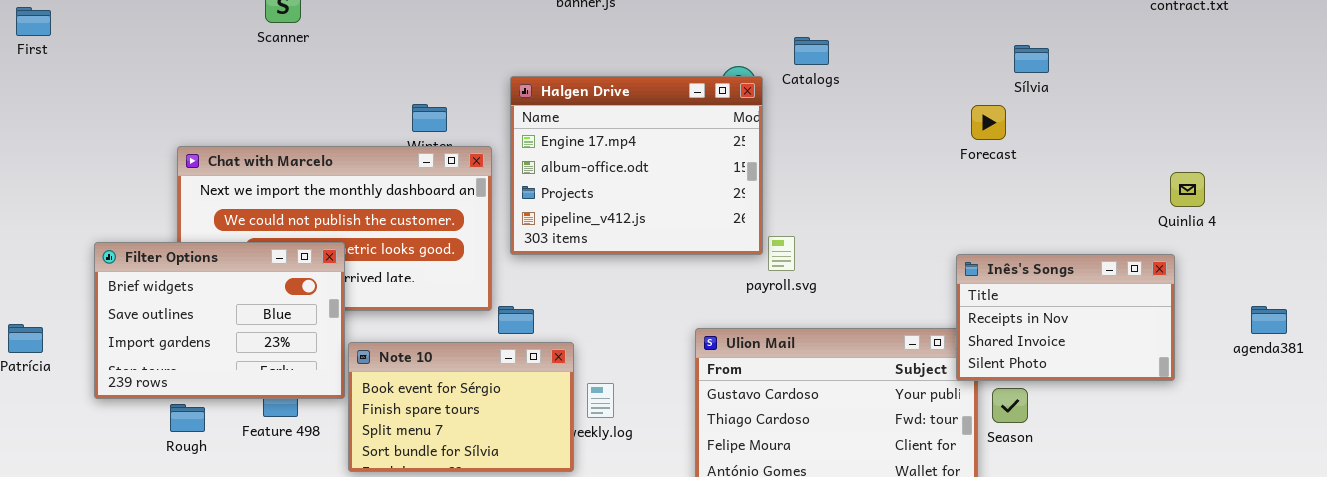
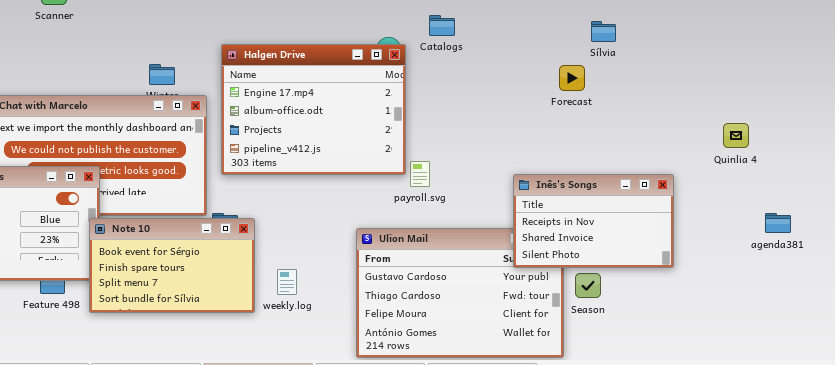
Quinlia 4: [1170,172,1205,207] -> [723,123,749,148], moved
Inês's Songs: [956,254,1175,381] -> [513,174,674,268], moved
Note 10: [348,342,574,472] -> [89,218,255,313], moved

